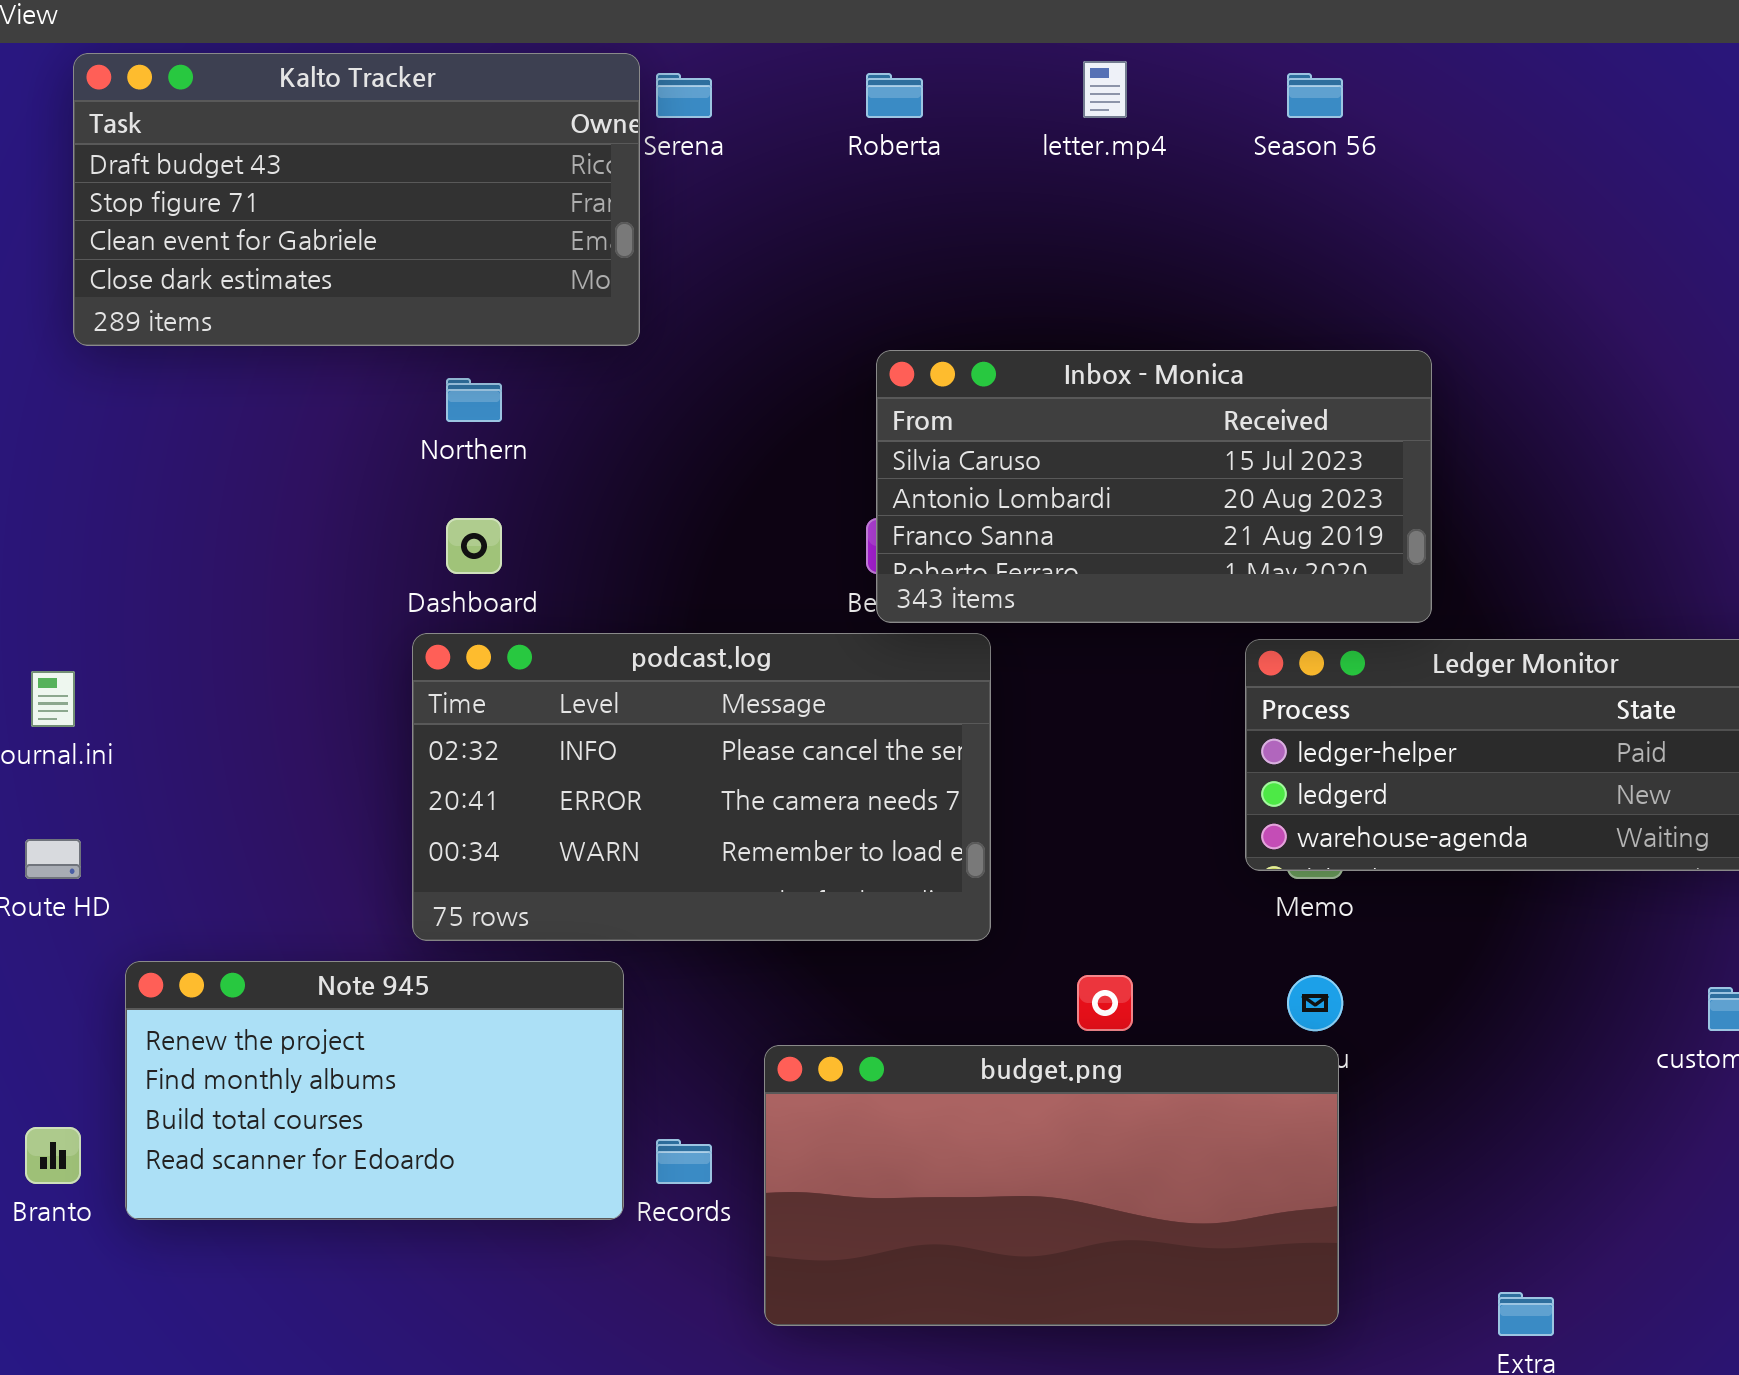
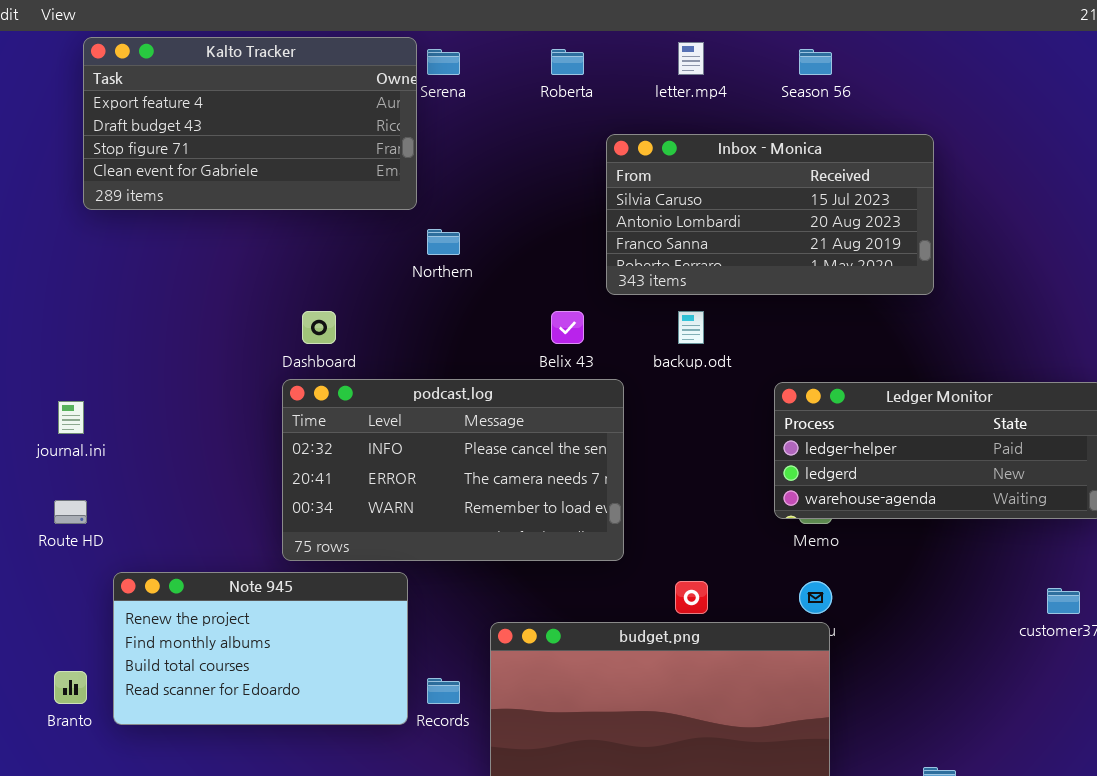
Kalto Tracker: [73,53,640,346] -> [83,37,417,210], scrolled up 1 row
Inbox - Monica: [876,350,1432,623] -> [606,134,934,295], moved
Northern: [446,378,502,422] -> [427,229,460,255], moved

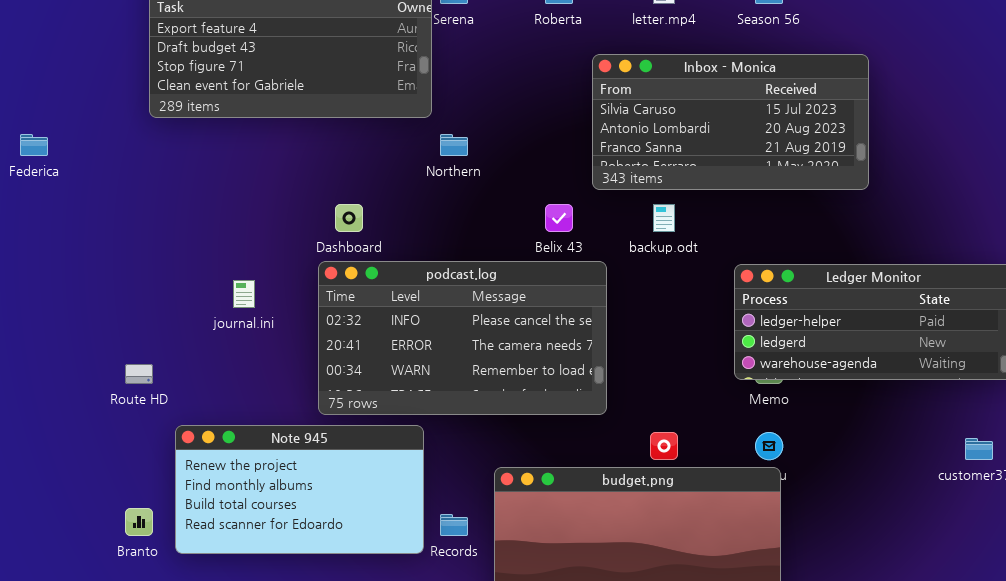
journal.ini: [58,401,84,434] -> [233,280,255,308], moved

